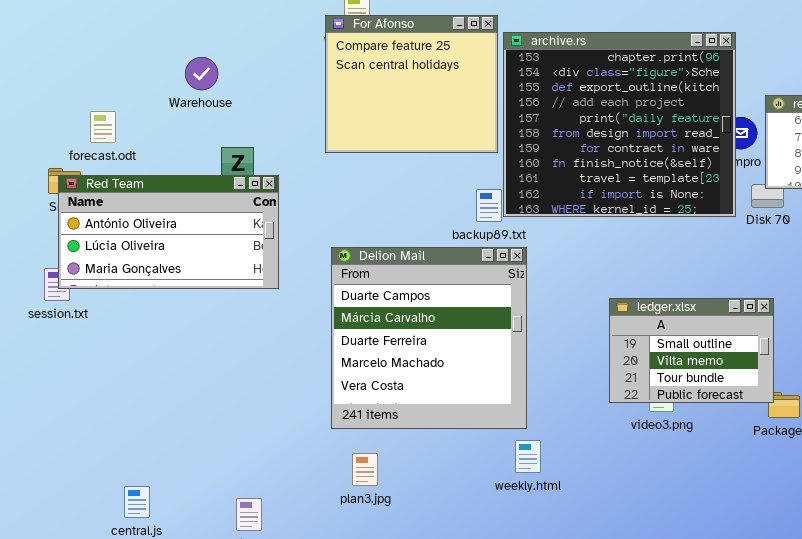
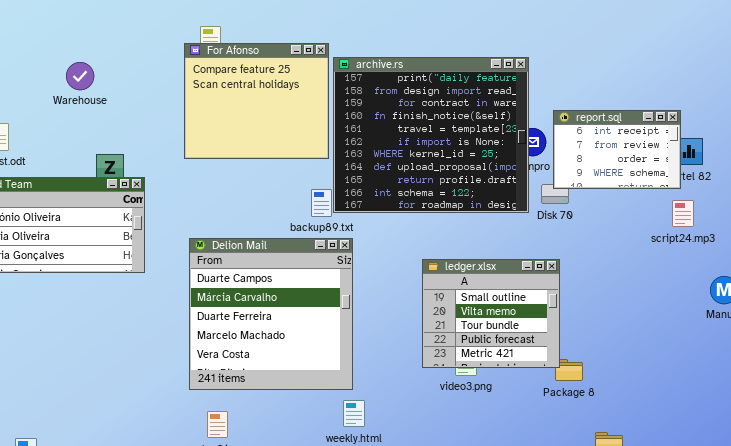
archive.rs: [503,32,736,217] -> [333,57,529,213], scrolled down 4 rows
Warehouse: [185,57,218,90] -> [66,62,94,90], moved
ledger.xlsx: [609,298,774,403] -> [422,259,560,368], resized

